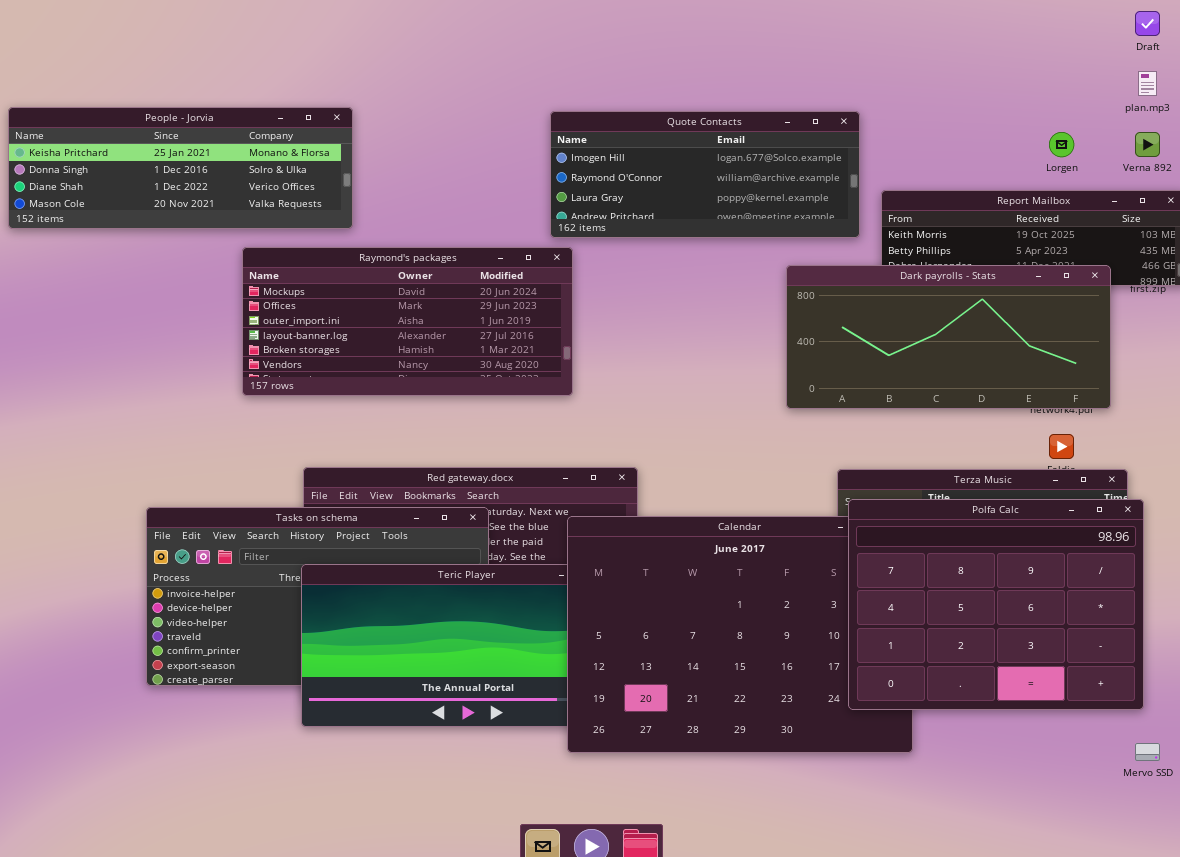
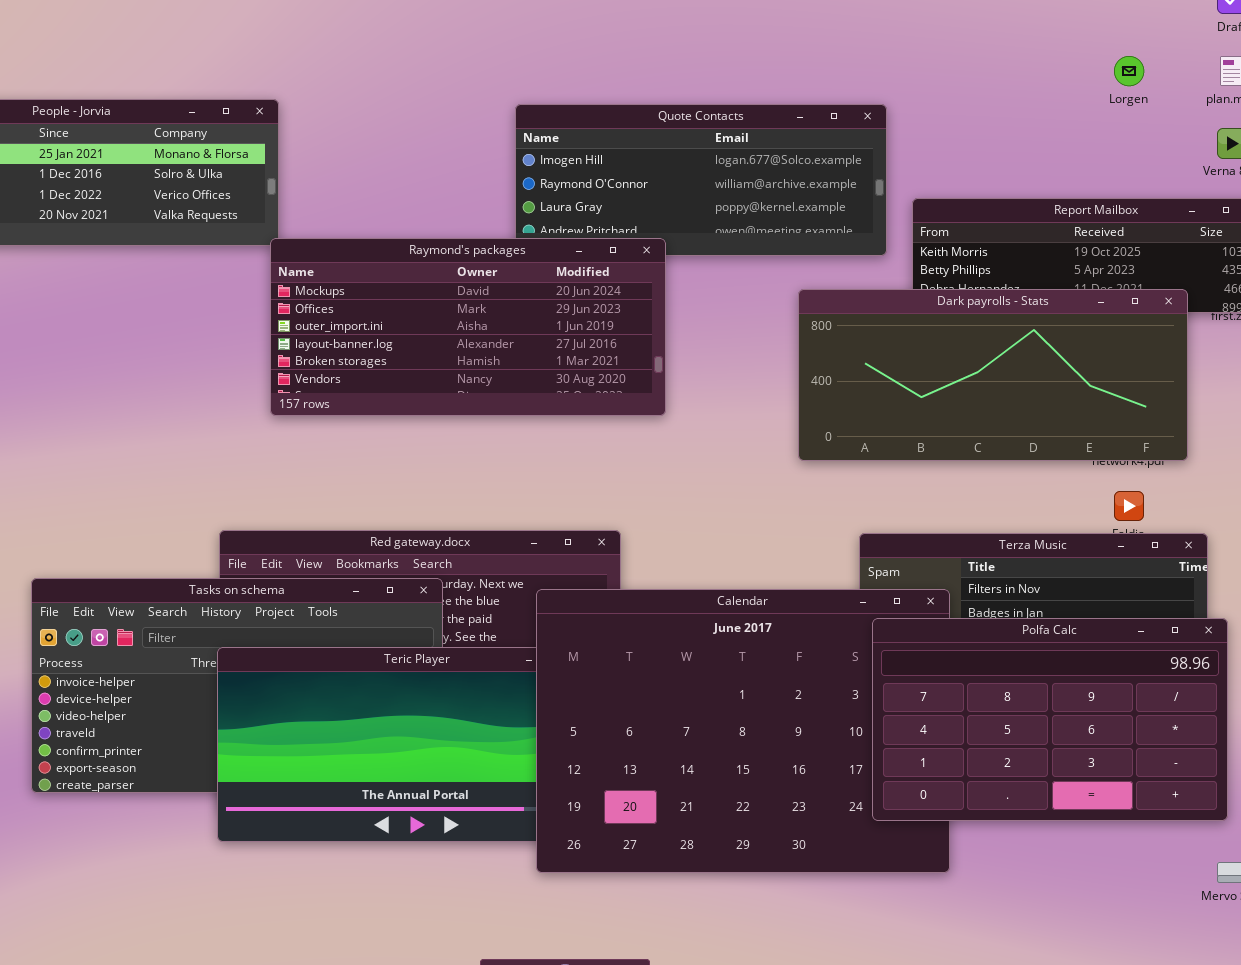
Lorgen: [1049,132,1074,157] -> [1114,56,1144,86], moved
Raymond's packages: [242,247,573,396] -> [270,238,666,416], moved
Polfa Calc: [848,499,1144,710] -> [872,618,1228,821], resized

